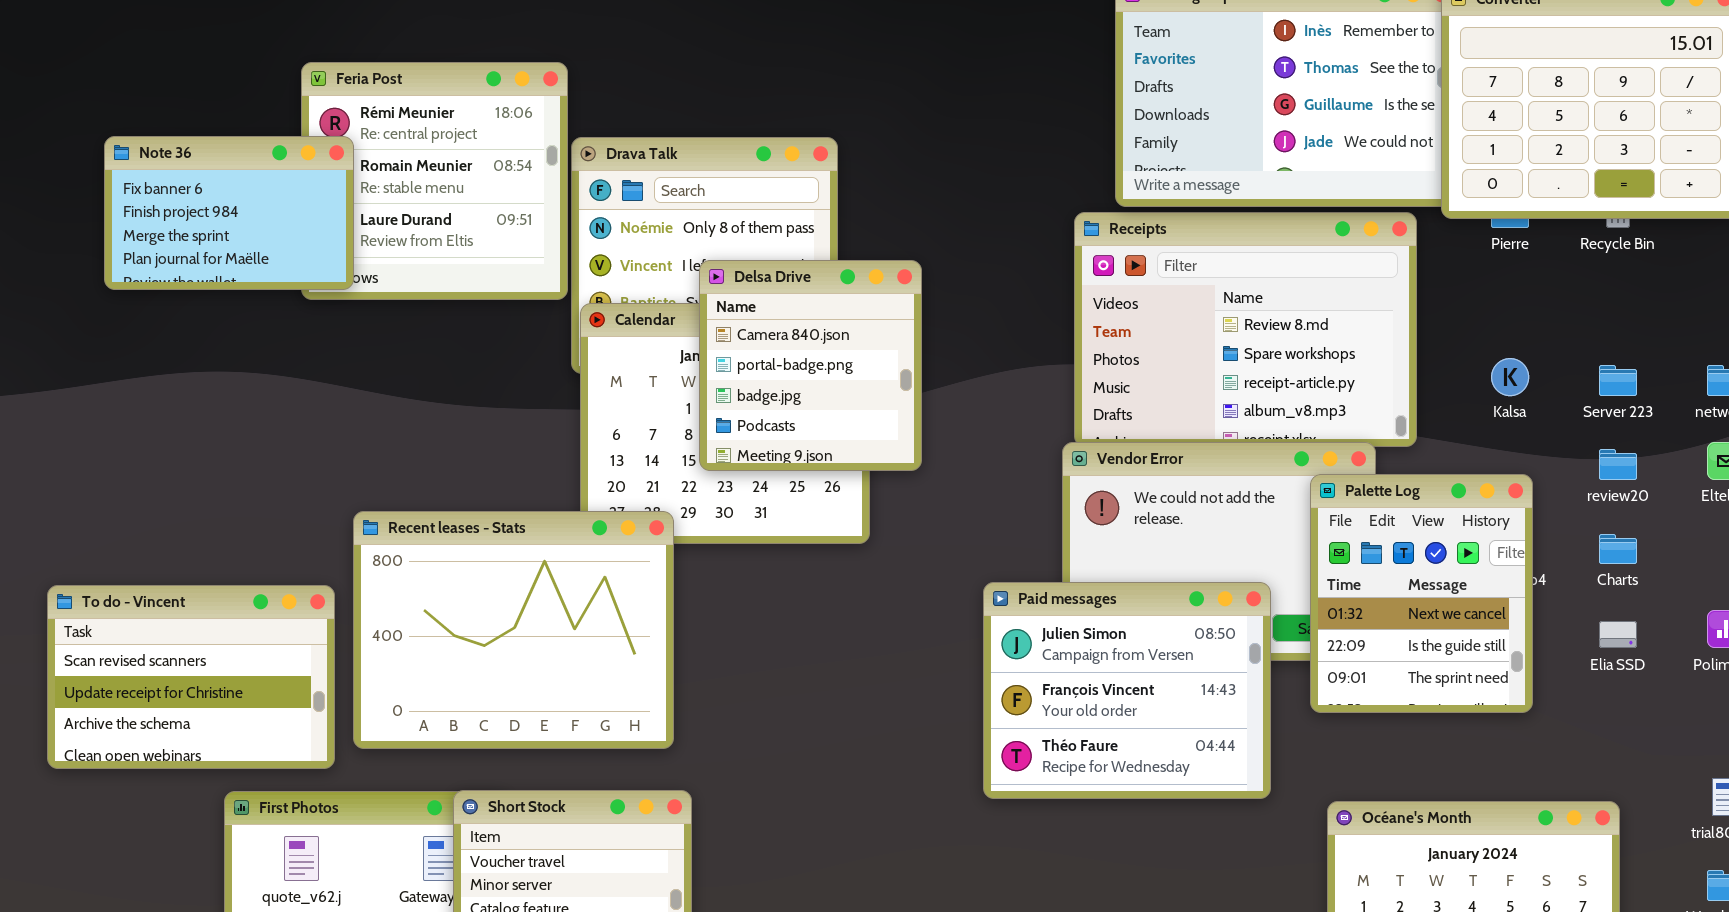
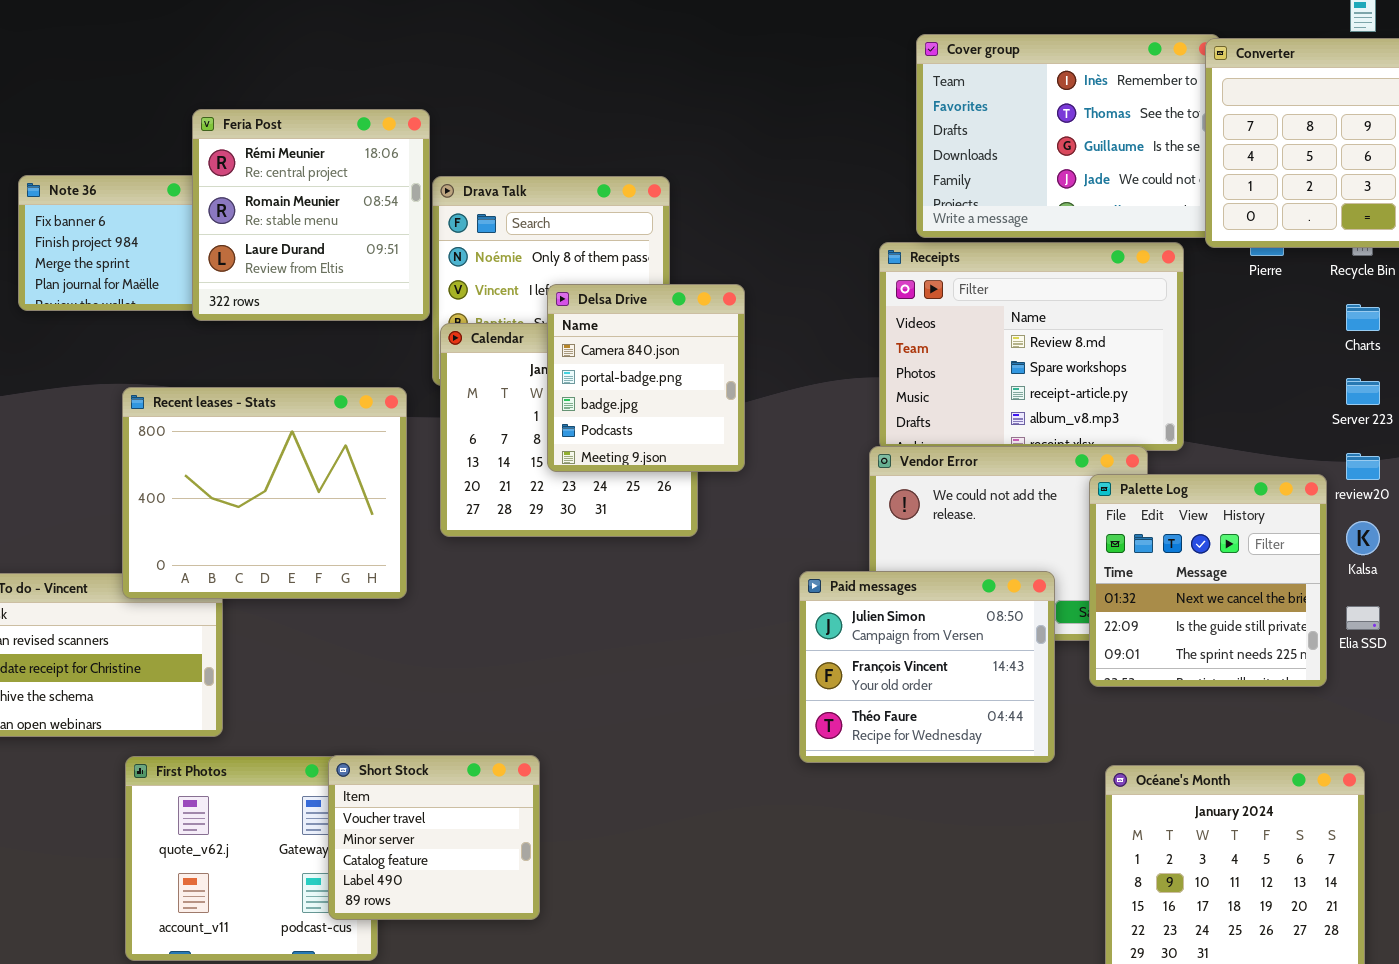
Feria Post: [301,62,568,300] -> [192,109,430,321], raised
Kalsa: [1491,358,1529,396] -> [1346,521,1380,555], moved
Palette Log: [1310,474,1533,713] -> [1089,474,1327,687], resized
Recent leases - Stats: [353,511,674,749] -> [122,387,407,599], moved
Charts: [1599,534,1637,564] -> [1346,304,1380,331], moved

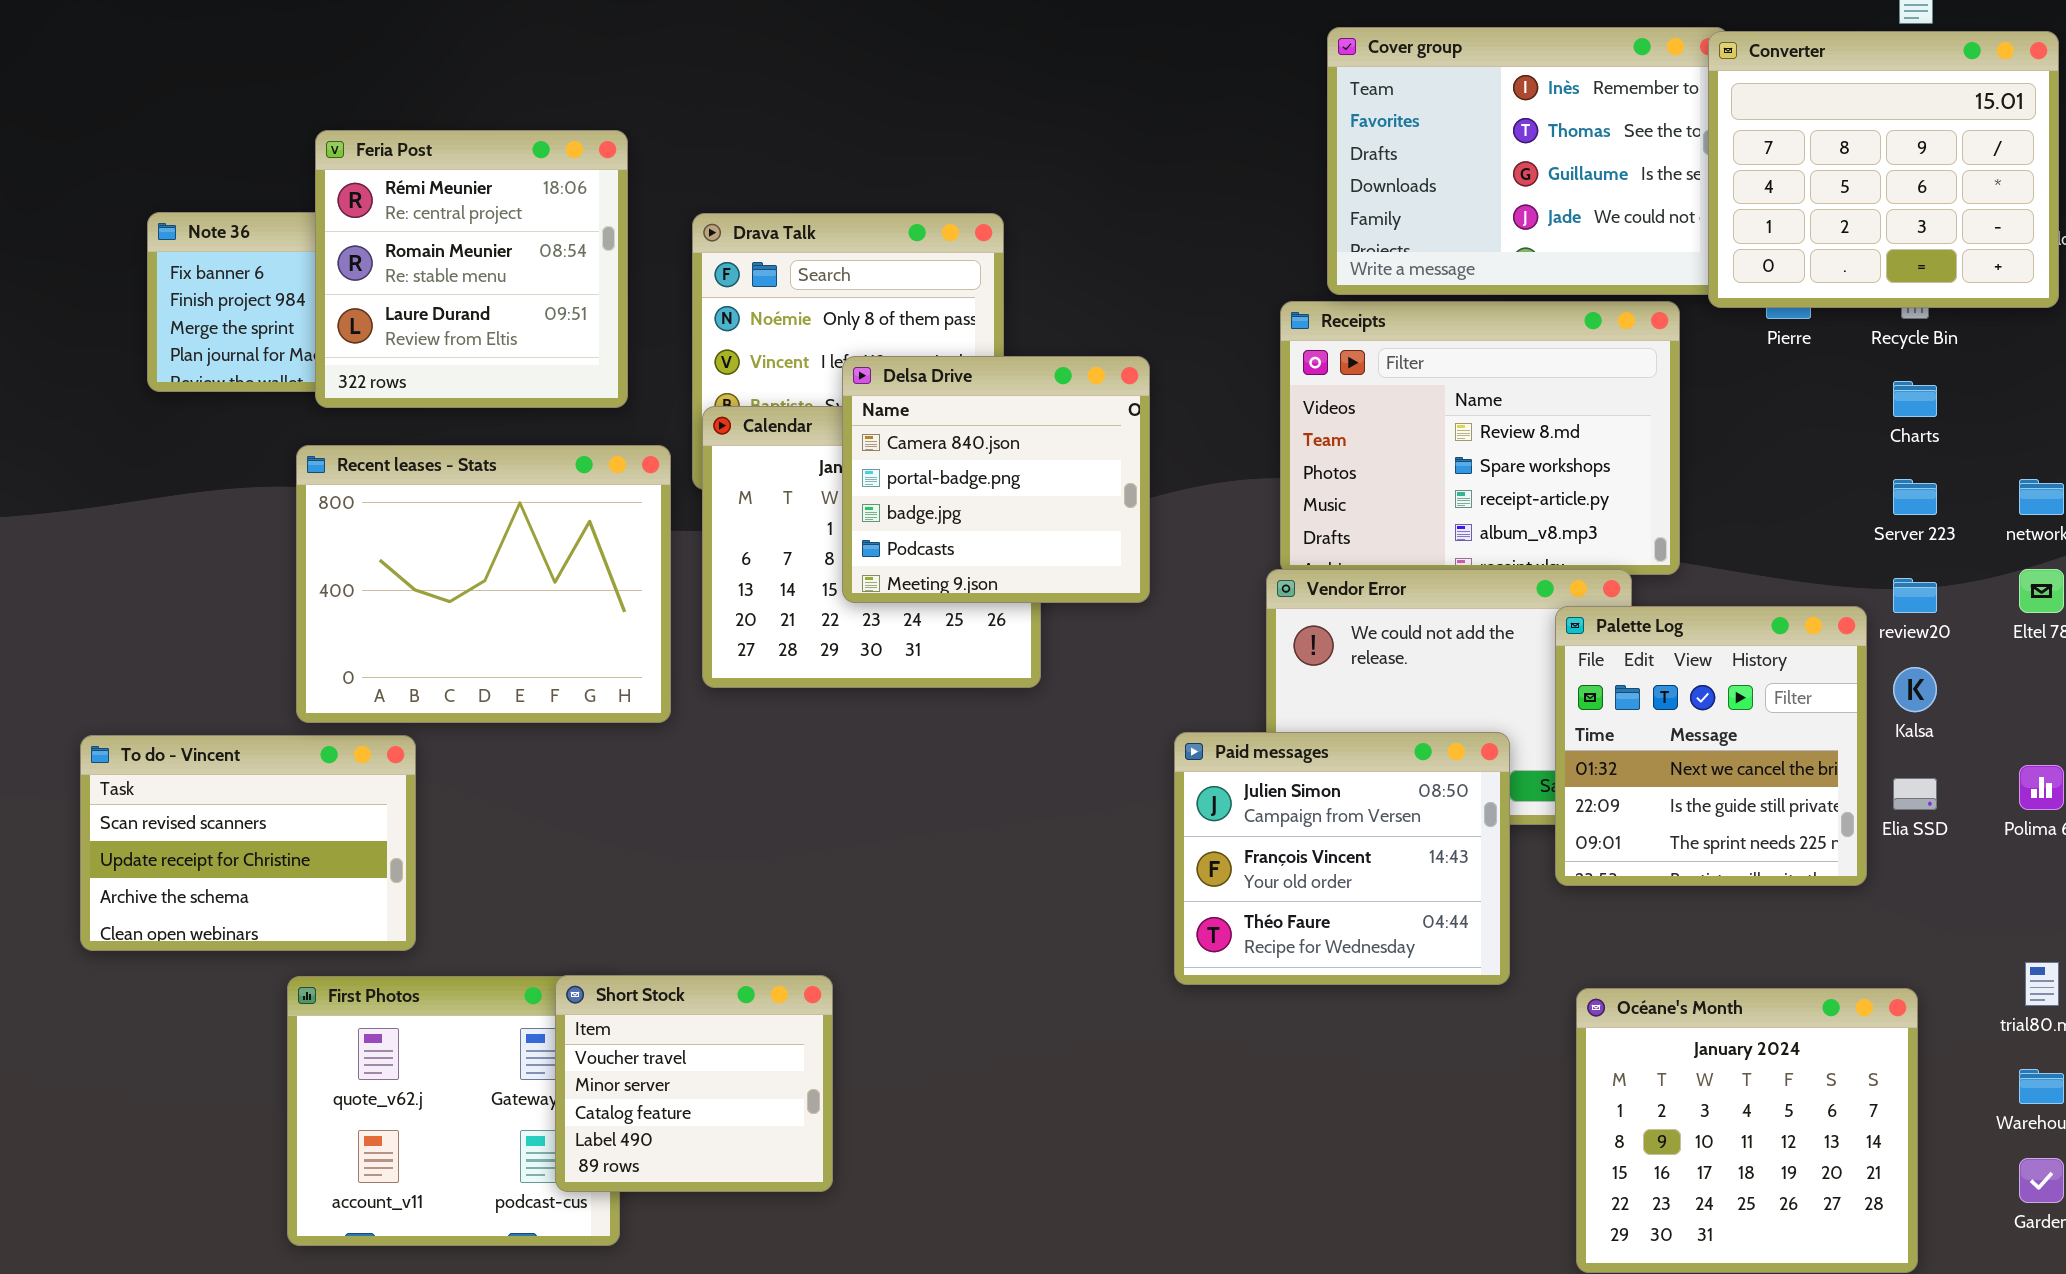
Feria Post: [192,109,430,321] -> [315,130,628,408], moved
Delsa Drive: [547,284,745,472] -> [842,356,1150,603], resized
Recent leases - Stats: [122,387,407,599] -> [296,445,671,723], moved

